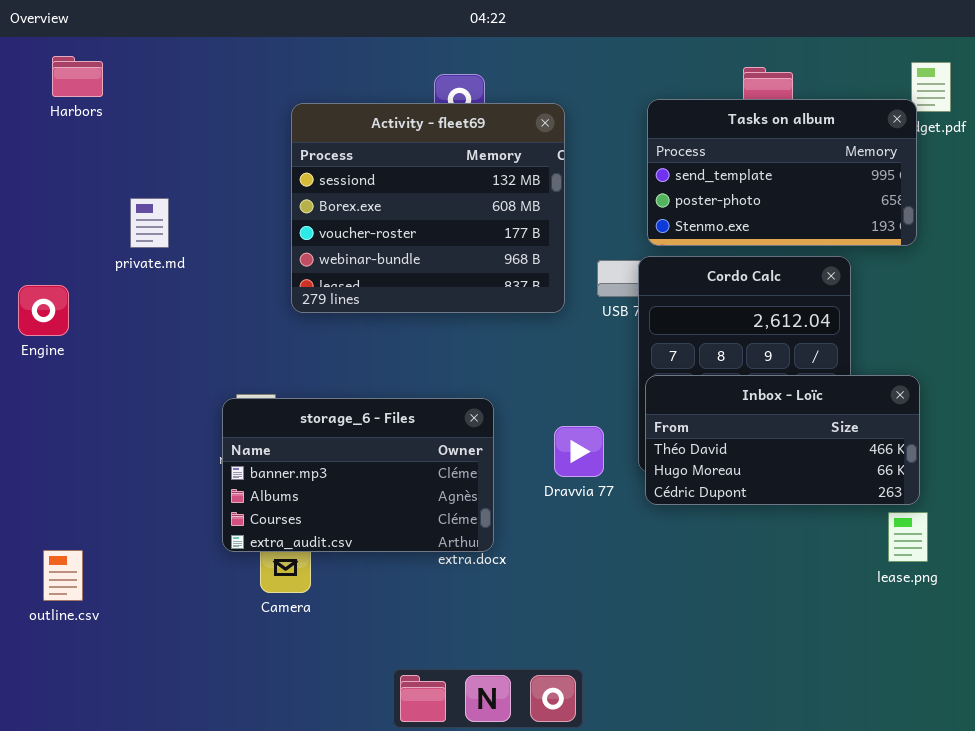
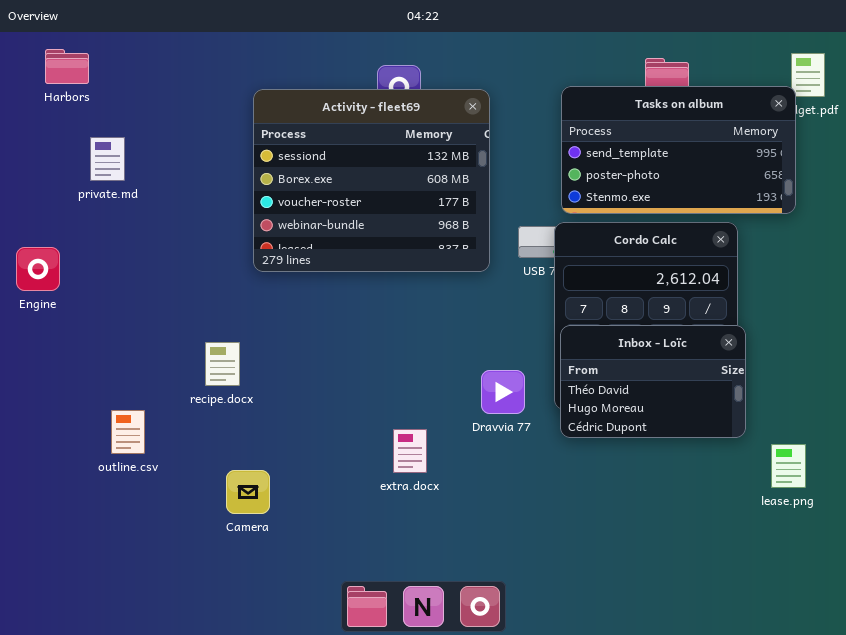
private.md: [130,198,169,248] -> [90,137,125,181], moved
Inbox - Loïc: [645,375,920,505] -> [560,325,746,438], resized
storage_6 - Files: [222,398,494,552] -> none, closed
outline.csv: [43,550,83,601] -> [111,410,145,454], moved

